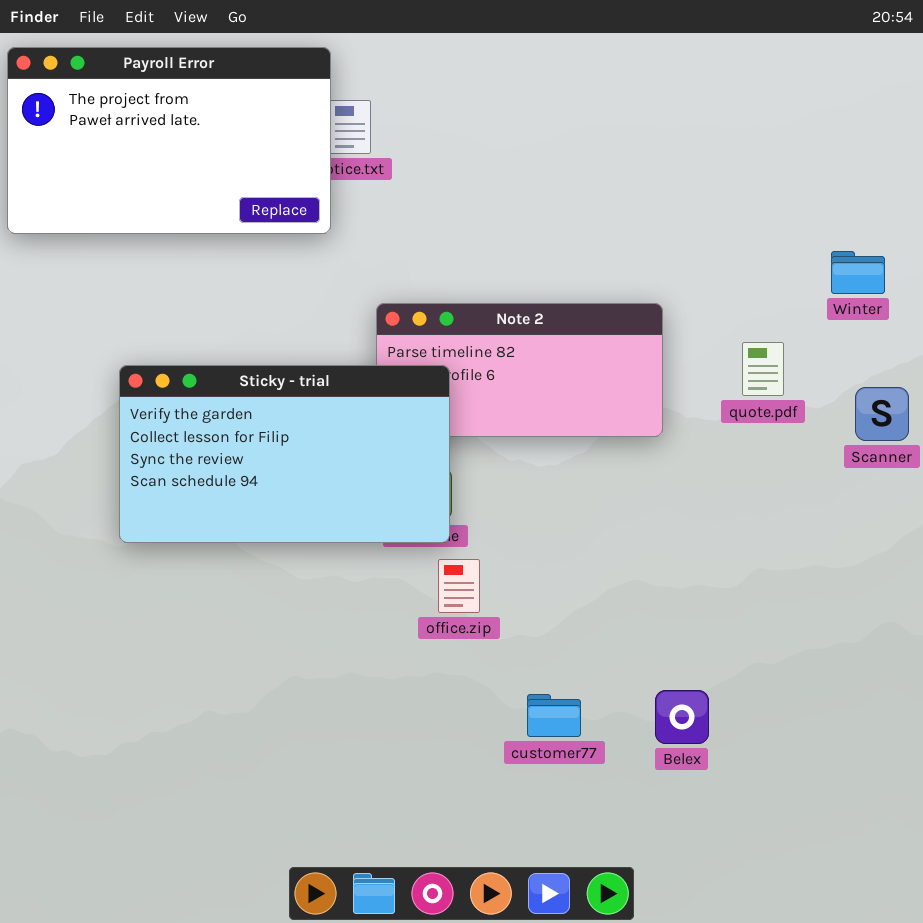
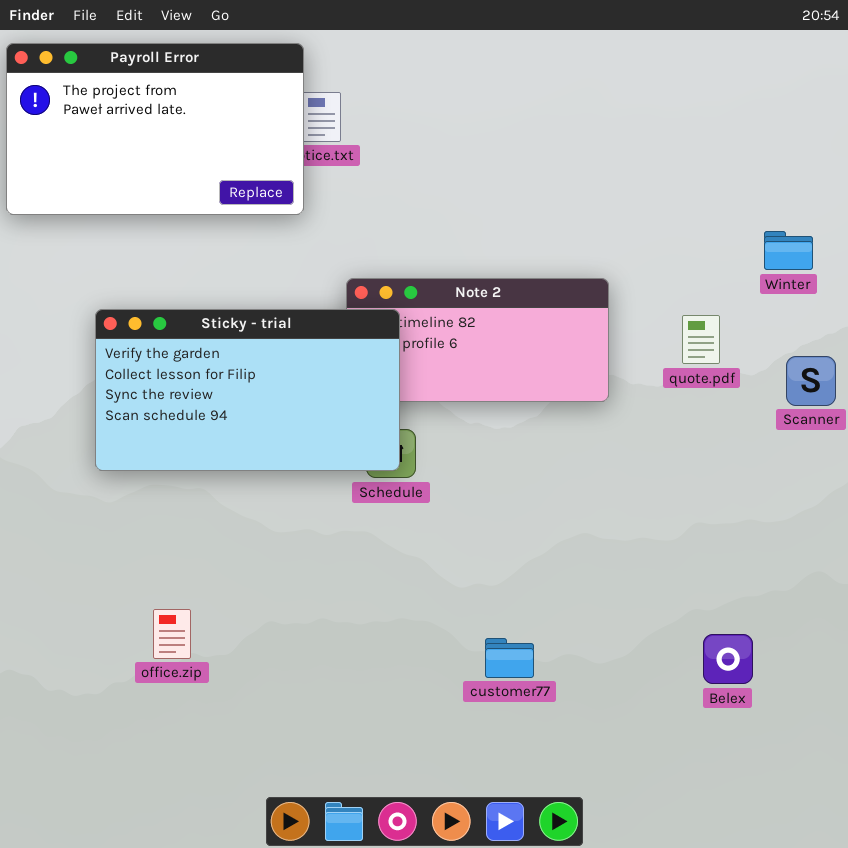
Sticky - trial: [119,365,450,543] -> [95,309,400,471], moved
office.zip: [438,559,480,613] -> [153,609,191,659], moved
Belex: [655,690,709,744] -> [703,634,753,684], moved

